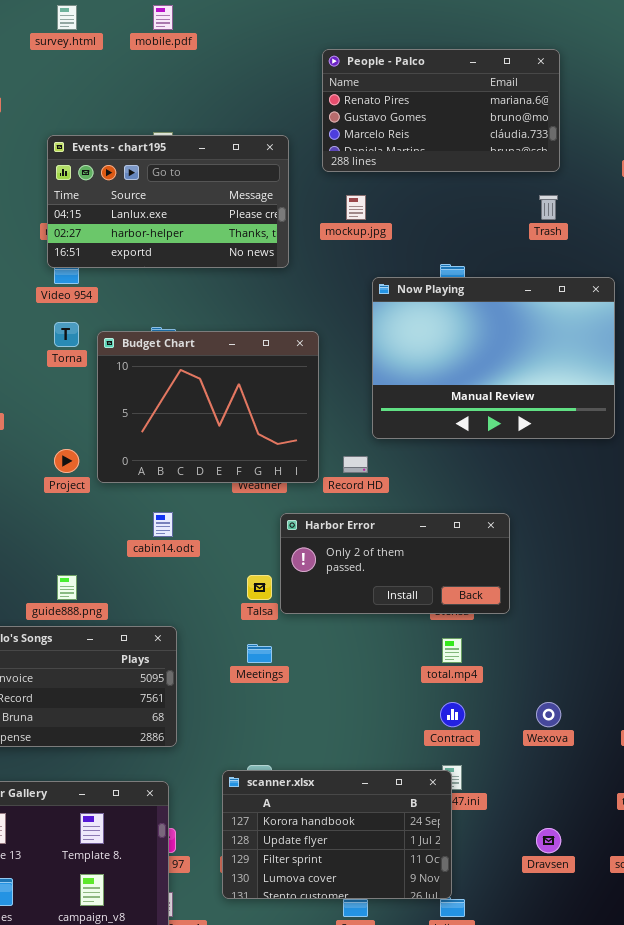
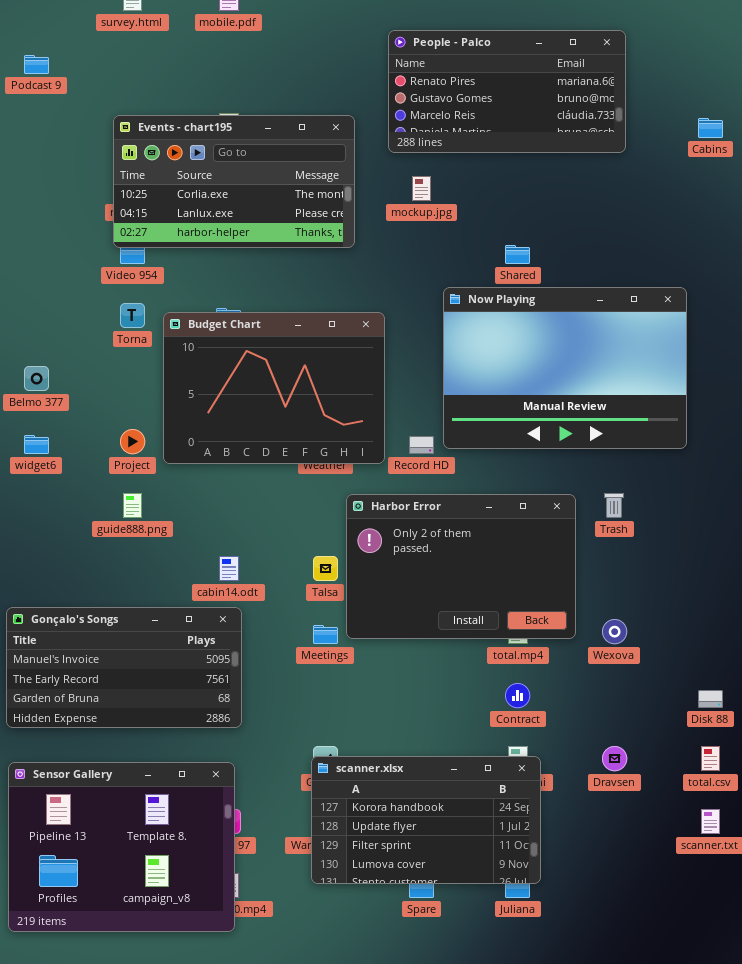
Events - chart195: [47,135,289,268] -> [113,115,355,248], scrolled up 1 row
Trash: [539,195,558,220] -> [604,493,624,518], moved
Now Playing: [372,277,615,439] -> [443,287,687,449], moved
cabin14.odt: [153,512,173,537] -> [219,556,239,581], moved
Harbor Error: [280,513,510,614] -> [346,494,576,639], resized
guide888.png: [57,575,77,600] -> [123,493,142,518], moved
Wexova: [536,702,561,727] -> [602,619,627,644], moved
scanner.xlsx: [222,770,452,899] -> [311,756,541,884], moved
Dravsen: [536,828,561,853] -> [602,746,627,771], moved

